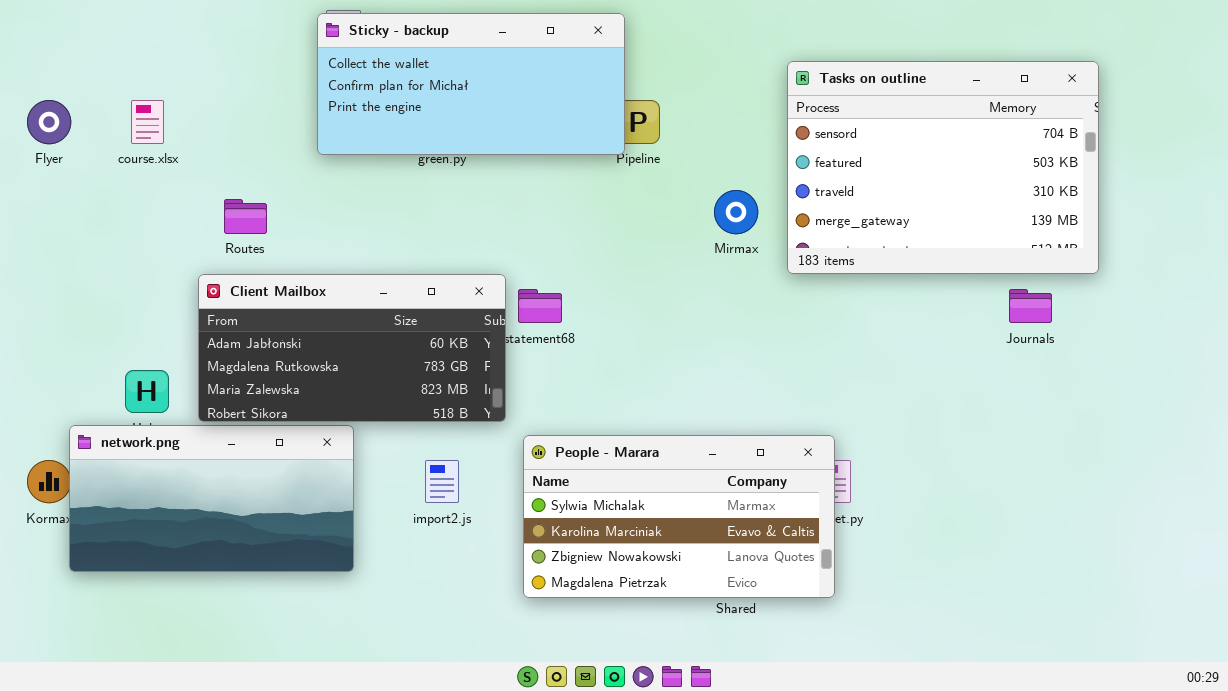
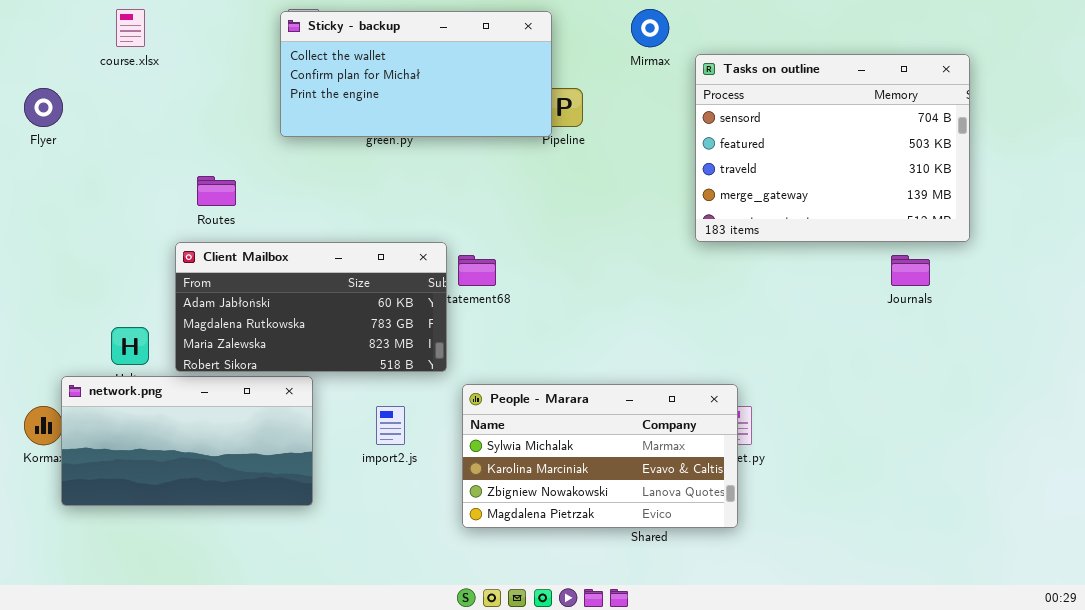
course.xlsx: [131,100,164,144] -> [116,9,145,47], moved
Mirmax: [714,190,758,234] -> [631,9,669,47], moved

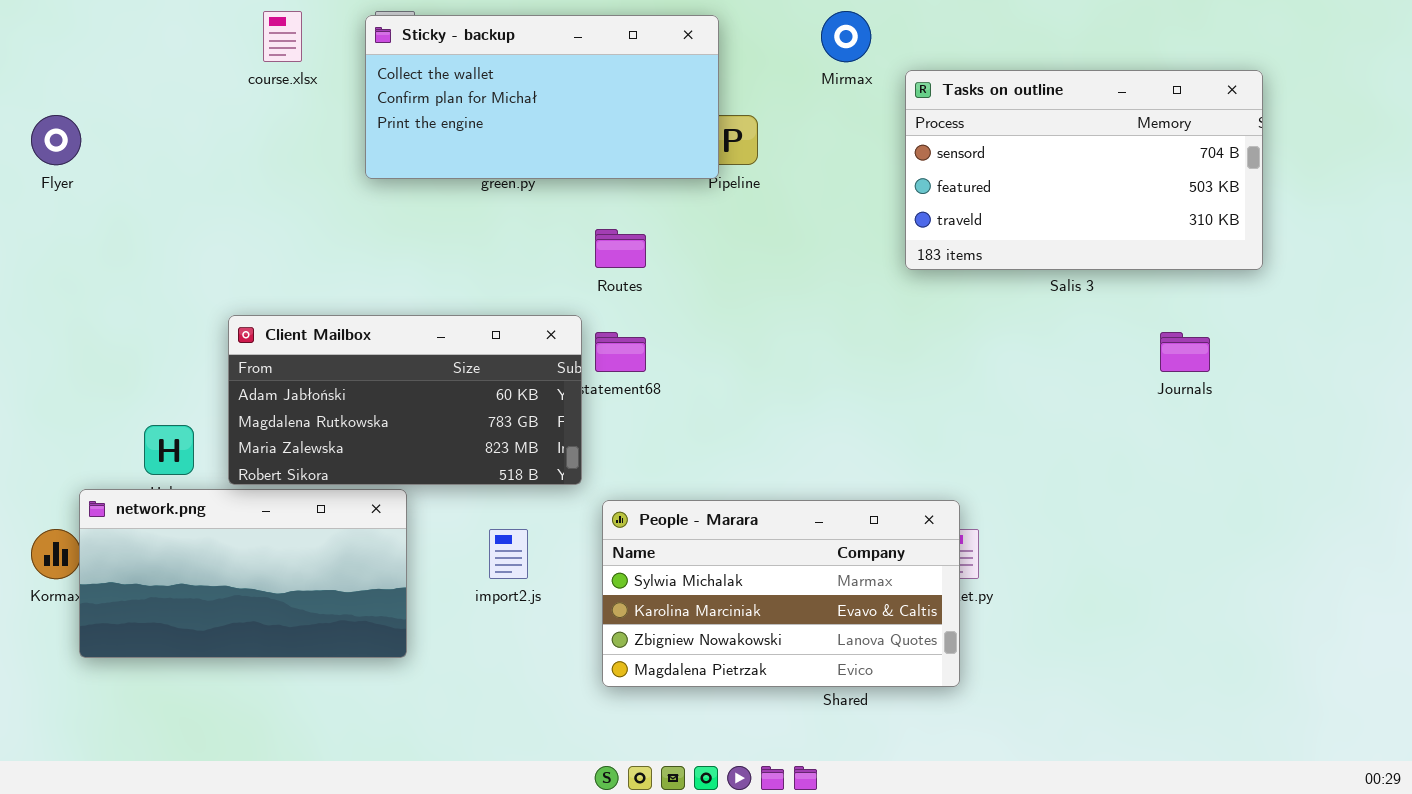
course.xlsx: [116,9,145,47] -> [263,11,302,62], moved
Tasks on outline: [695,54,970,242] -> [905,70,1263,270], resized
Routes: [197,176,236,206] -> [595,229,646,268], moved

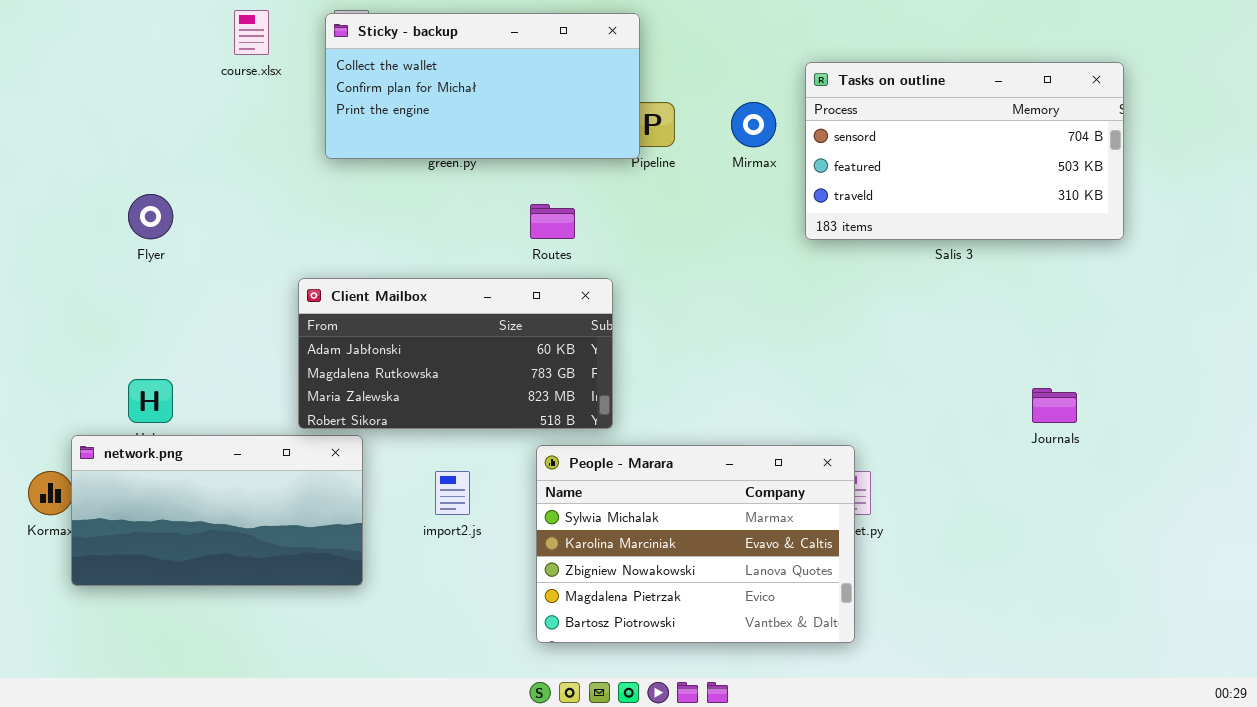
Mirmax: [821,11,871,62] -> [731,102,776,147], moved
Flyer: [31,115,81,165] -> [128,194,173,239], moved
Client Mailbox: [228,315,582,485] -> [298,278,613,429], moved
Journals: [1160,332,1210,372] -> [1032,388,1077,423], moved
People - Marara: [602,500,960,687] -> [536,445,855,643], resized

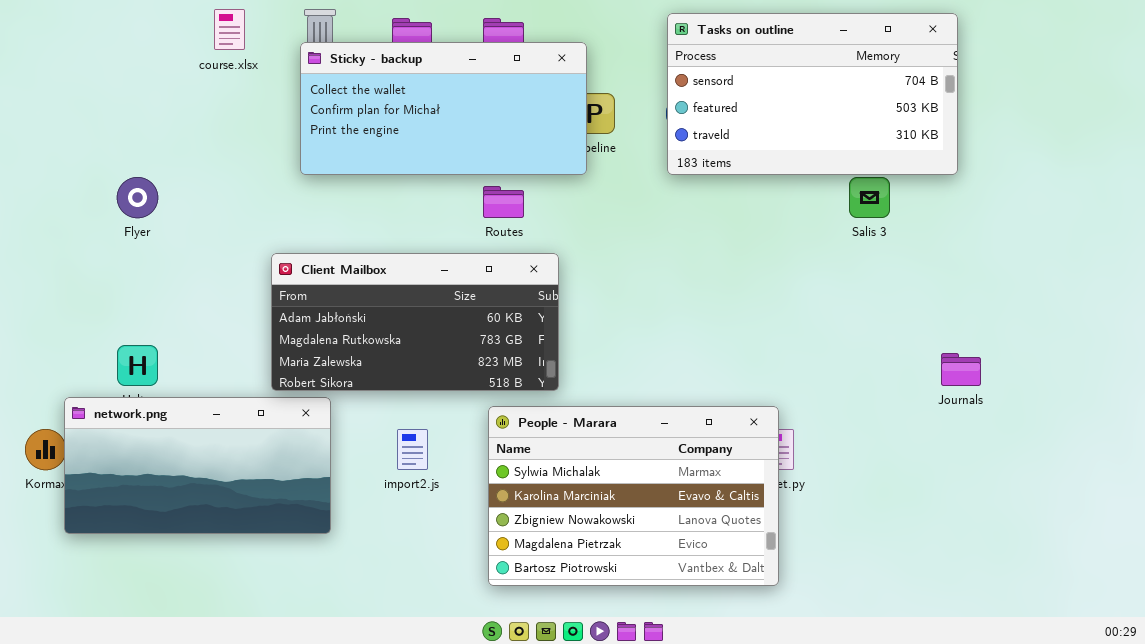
Sticky - backup: [325,13,640,159] -> [300,42,587,175], moved
Tasks on outline: [805,62,1124,240] -> [667,13,958,175], moved

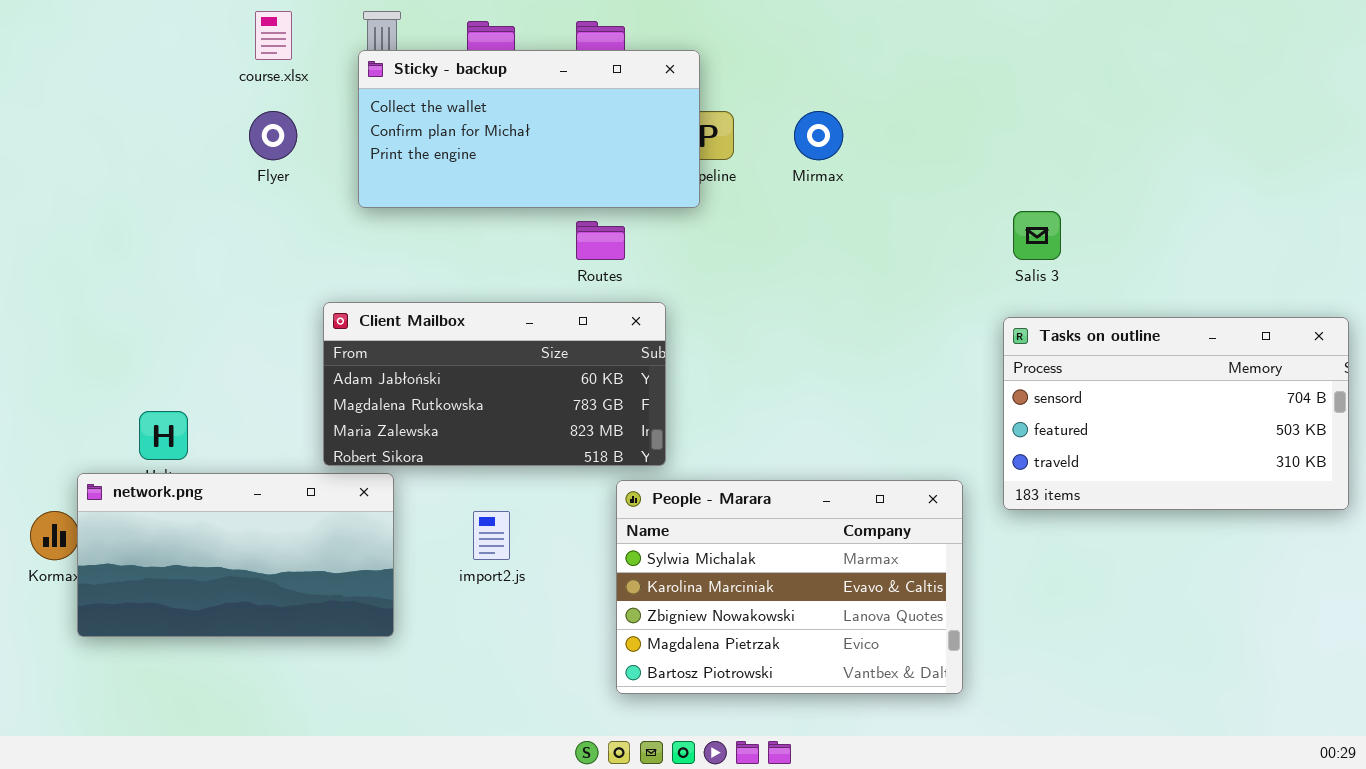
Tasks on outline: [667,13,958,175] -> [1003,317,1349,510], moved
Flyer: [117,177,158,218] -> [249,111,297,160], moved
People - Marara: [488,406,779,586] -> [616,480,963,694], moved

